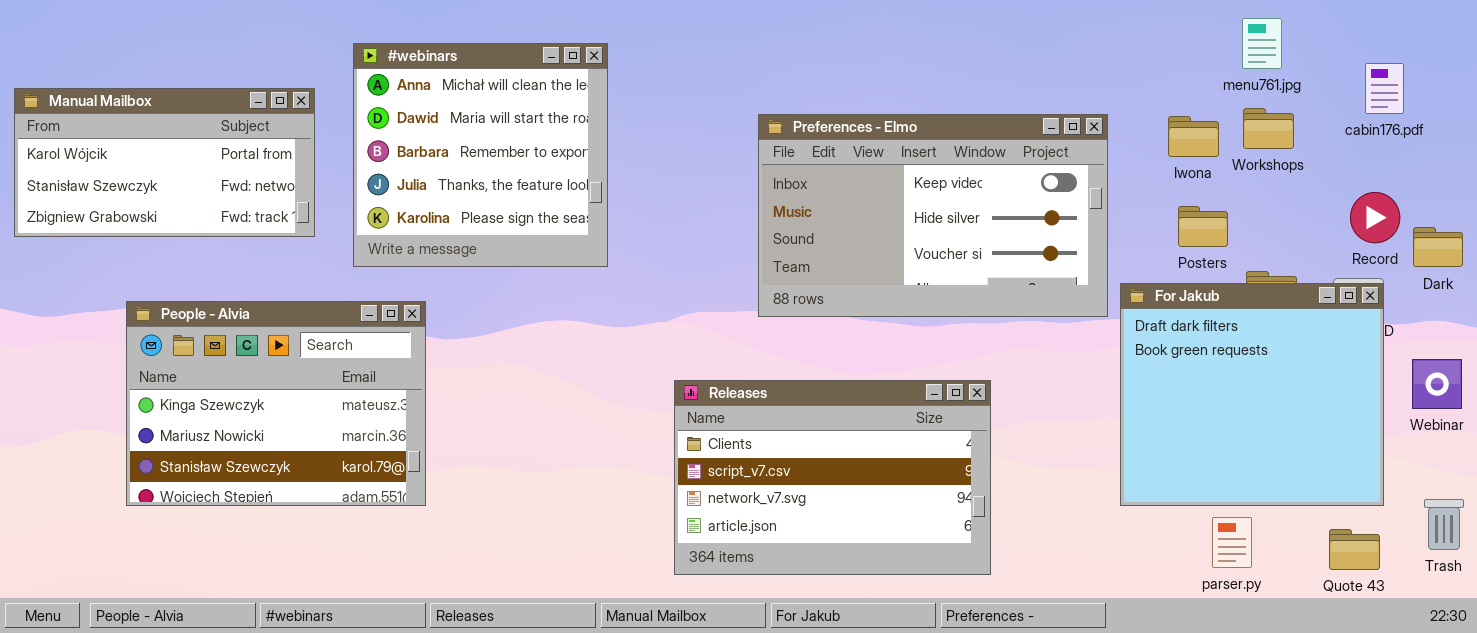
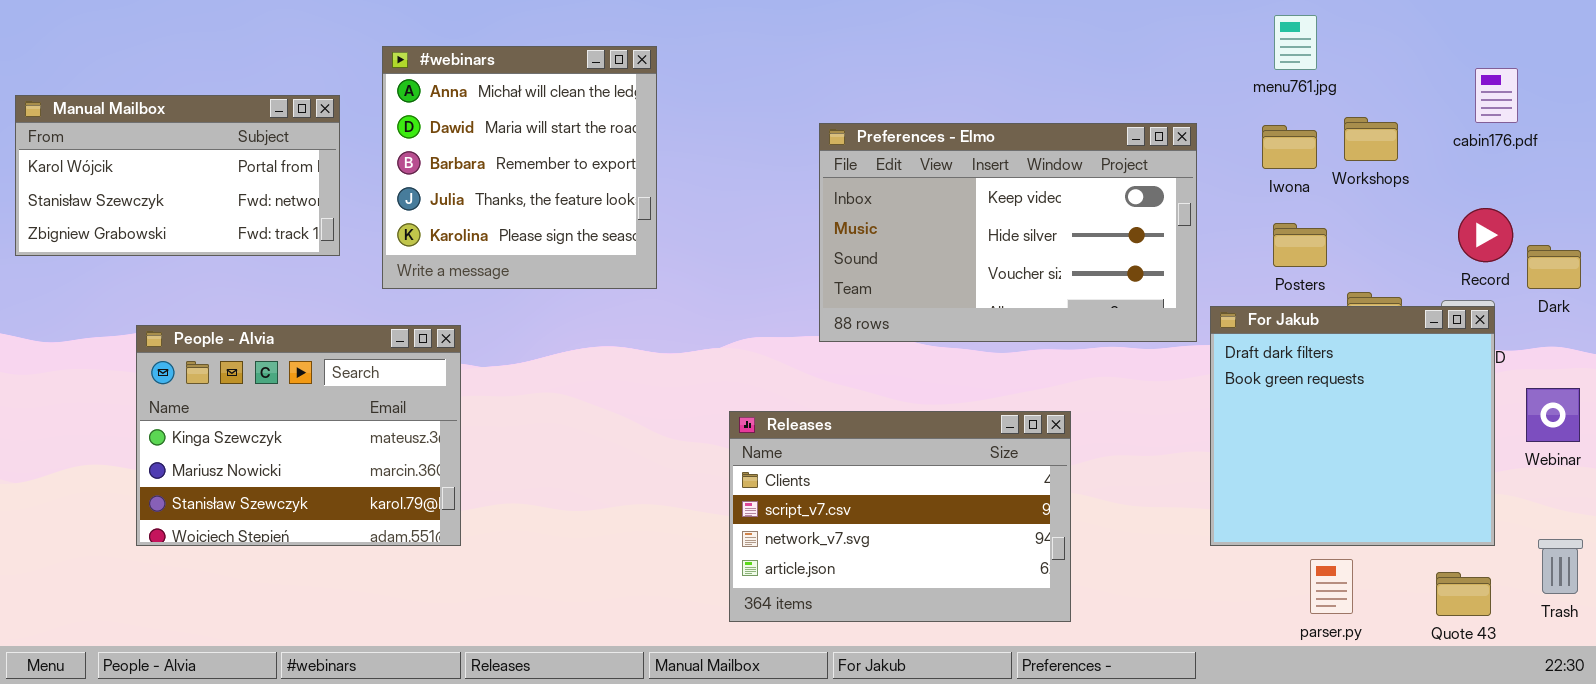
menu761.jpg: [1242,18,1282,69] -> [1274,15,1317,70], moved

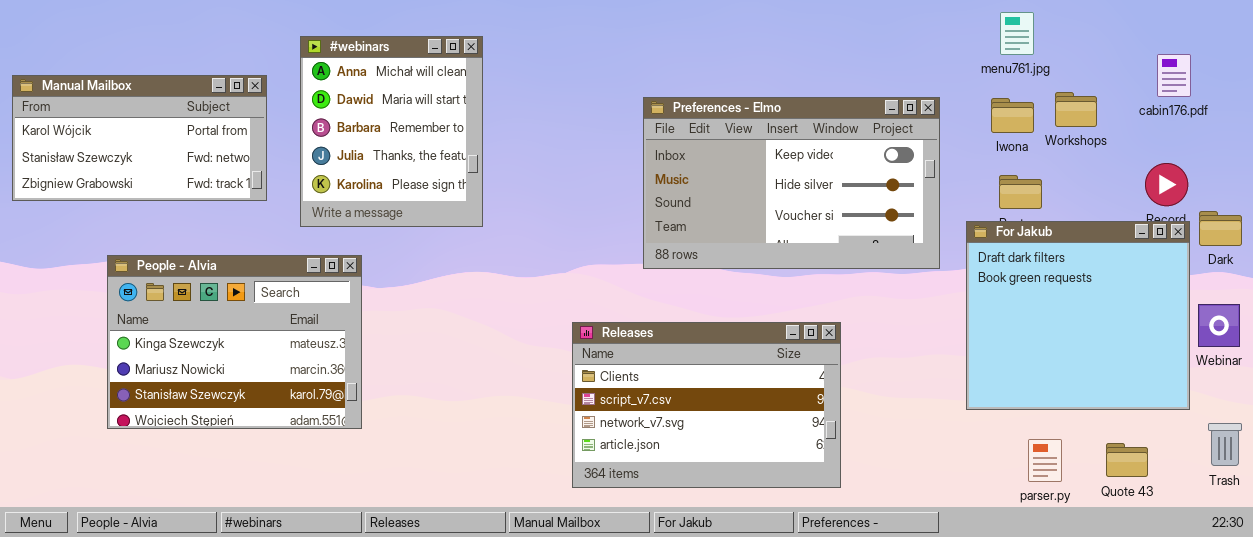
#webinars: [382,46,657,289] -> [300,36,483,227], resized
Dark: [1527,245,1581,289] -> [1199,211,1242,246], moved
For Jakub: [1210,306,1495,546] -> [966,221,1190,410], moved
Quote 43: [1436,572,1491,616] -> [1106,443,1148,477], moved

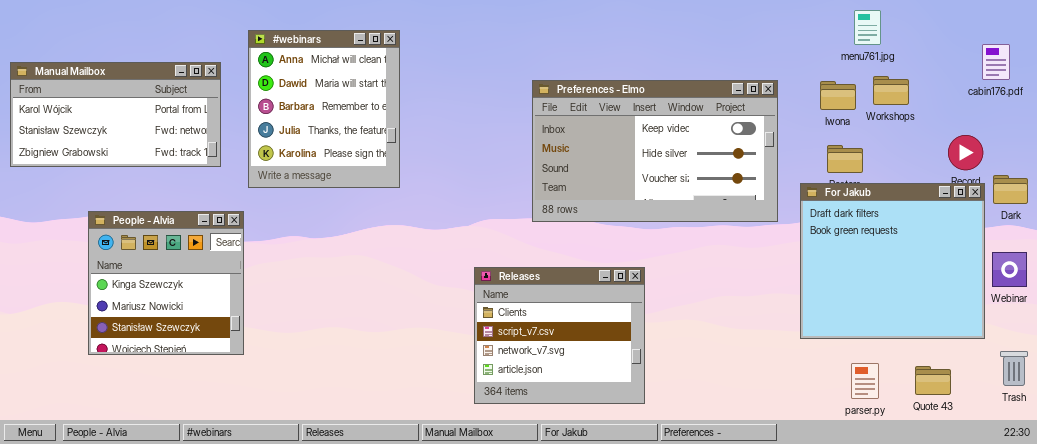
menu761.jpg: [1000,12,1034,55] -> [854,10,881,45], moved
cabin176.pdf: [1157,54,1191,97] -> [982,44,1010,80], moved
People - Alvia: [107,255,362,429] -> [88,211,244,355], resized
Releases: [572,322,841,488] -> [474,267,645,404], resized

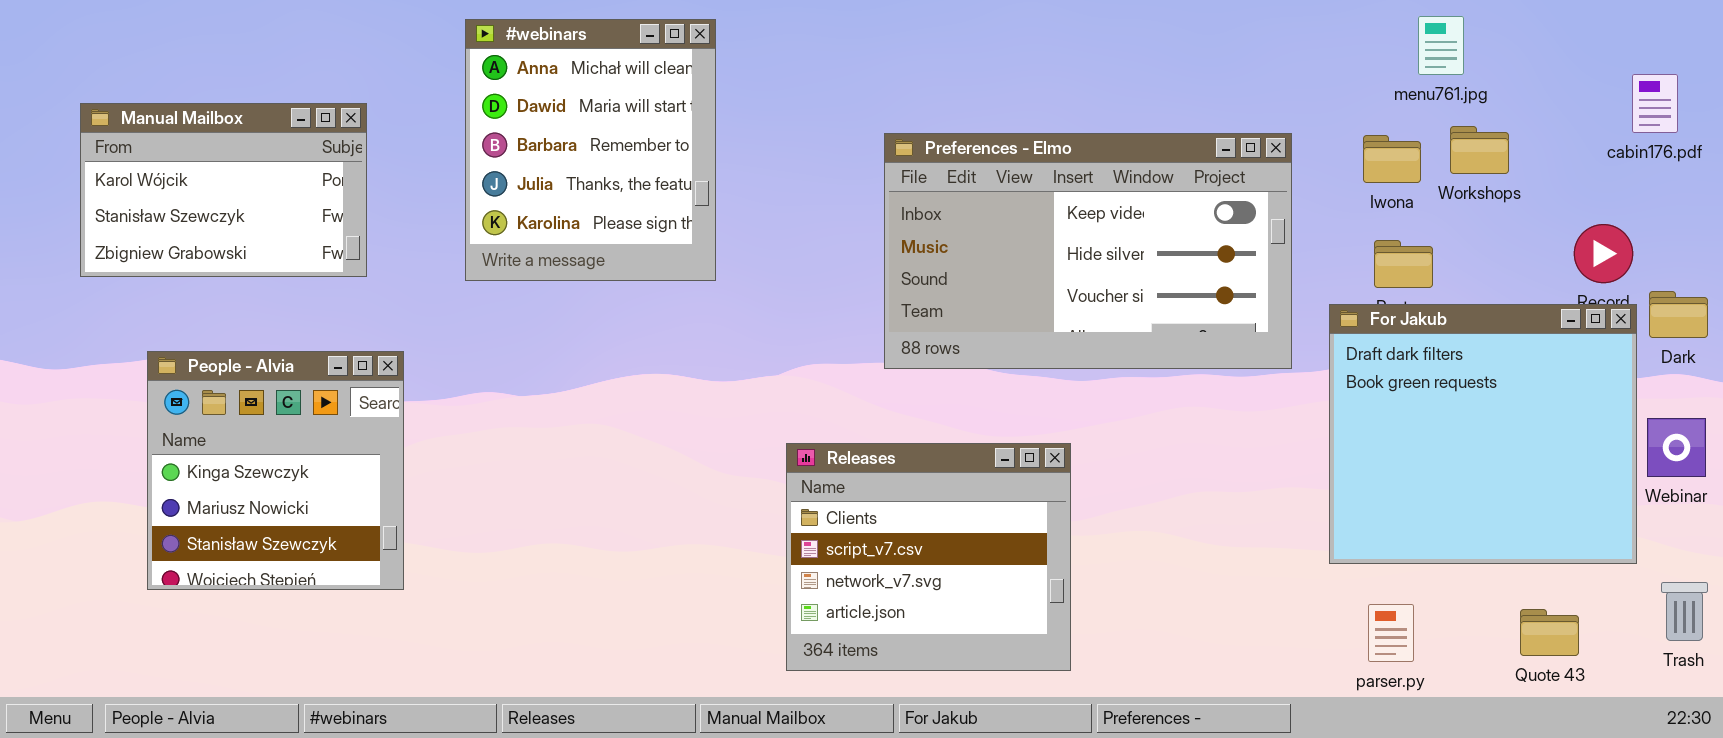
#webinars: [248,30,400,188] -> [465,19,716,281], moved
Manual Mailbox: [10,62,221,167] -> [80,103,367,277], resized
parser.py: [851,363,879,399] -> [1368,604,1414,662], moved

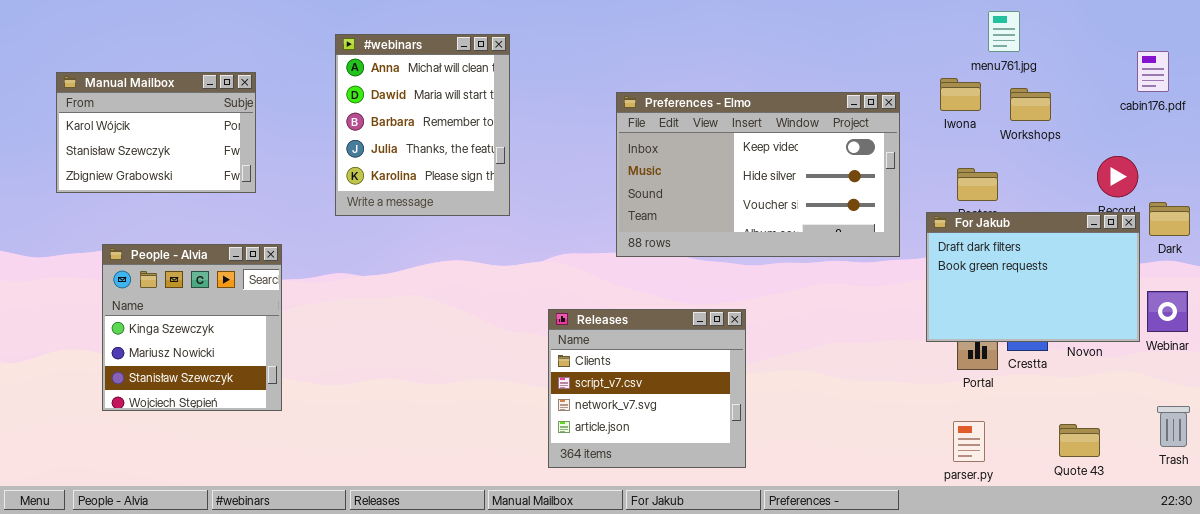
#webinars: [465,19,716,281] -> [335,34,510,216], moved
Iwona: [1363,135,1421,183] -> [940,78,981,111], moved
For Jakub: [1329,304,1637,564] -> [926,212,1140,342], resized

